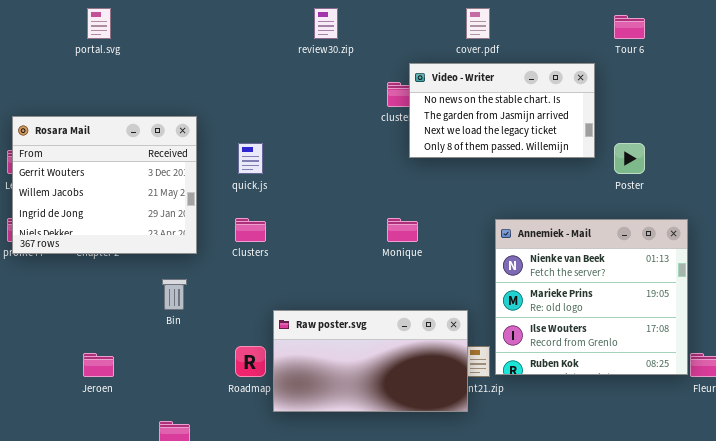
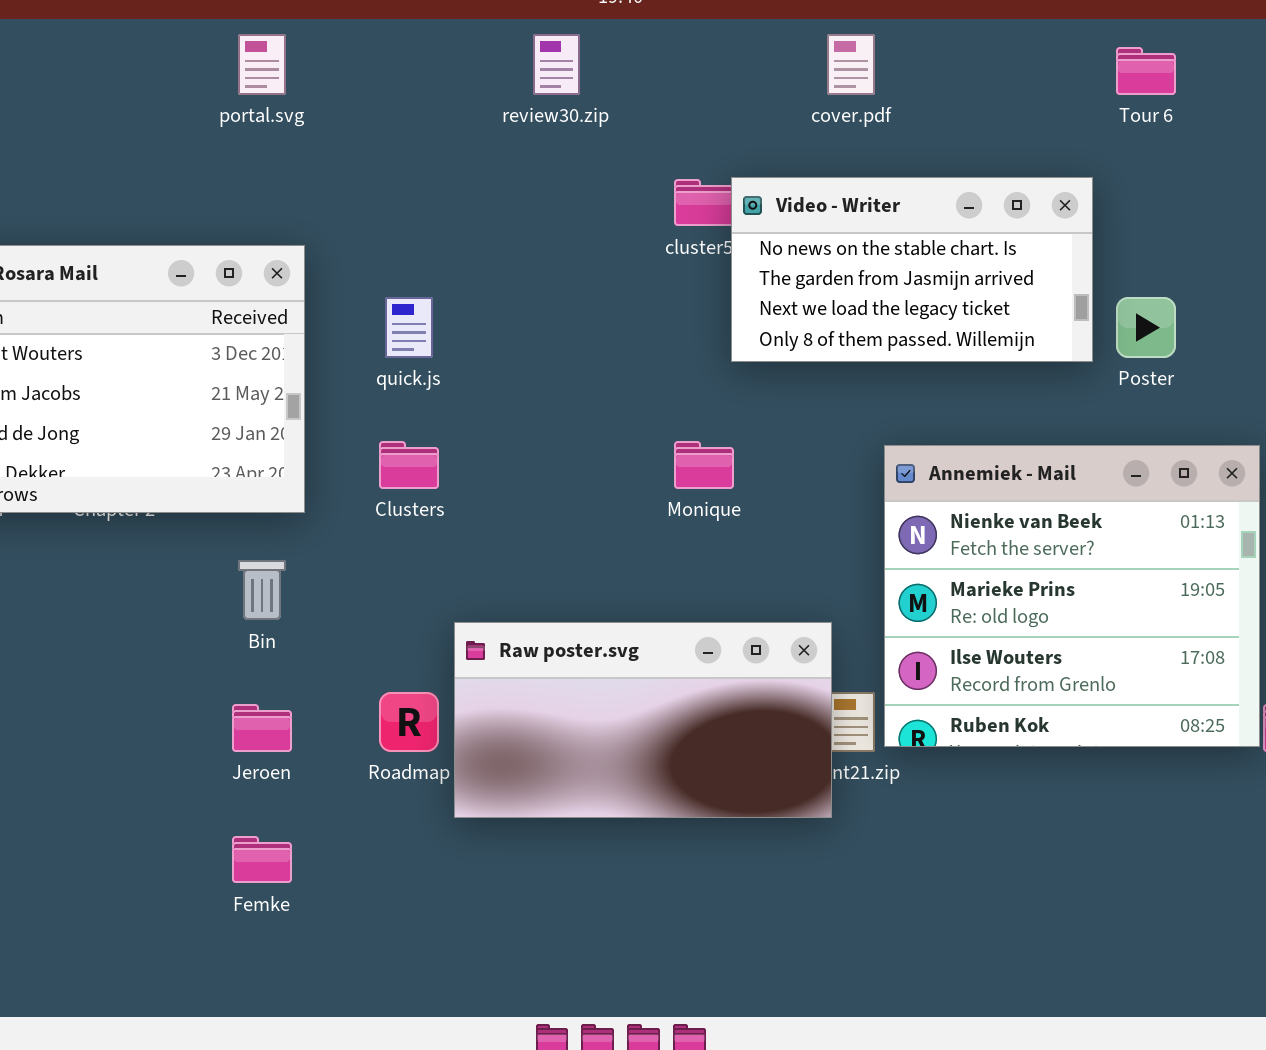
portal.svg: [87,8,111,39] -> [238,34,286,95], moved
Video - Writer: [409,63,595,158] -> [731,177,1093,362], moved
Jeroen: [83,353,114,377] -> [232,704,292,752], moved

